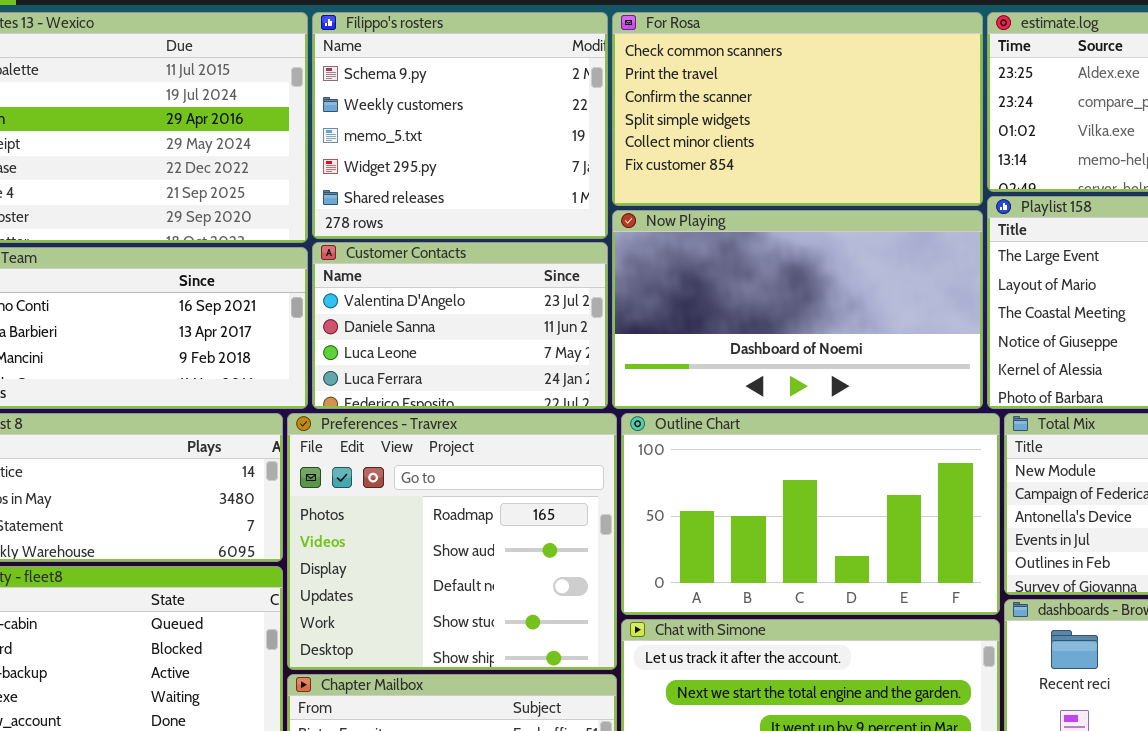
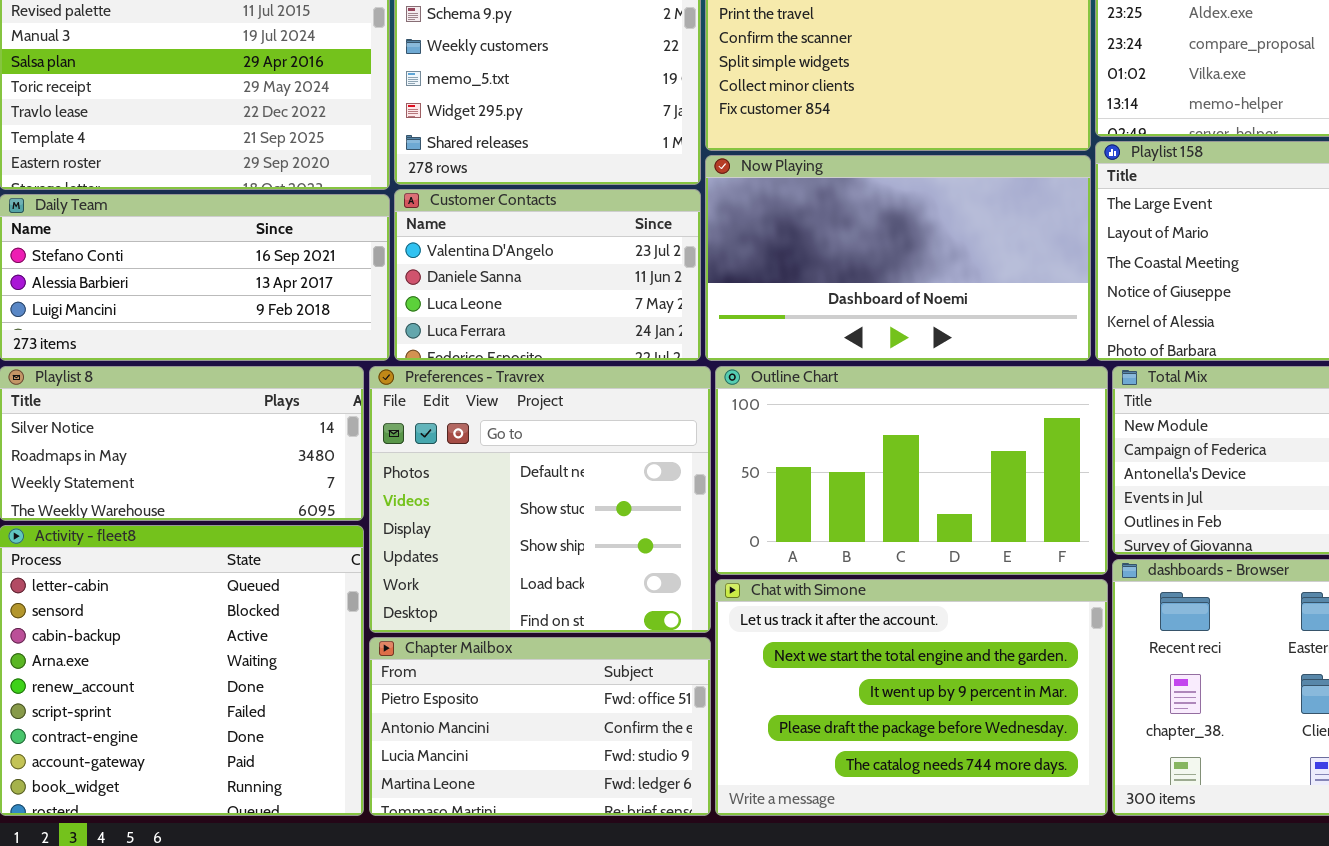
Preferences - Travrex: [287,413,617,670] -> [369,366,711,633], scrolled down 2 rows

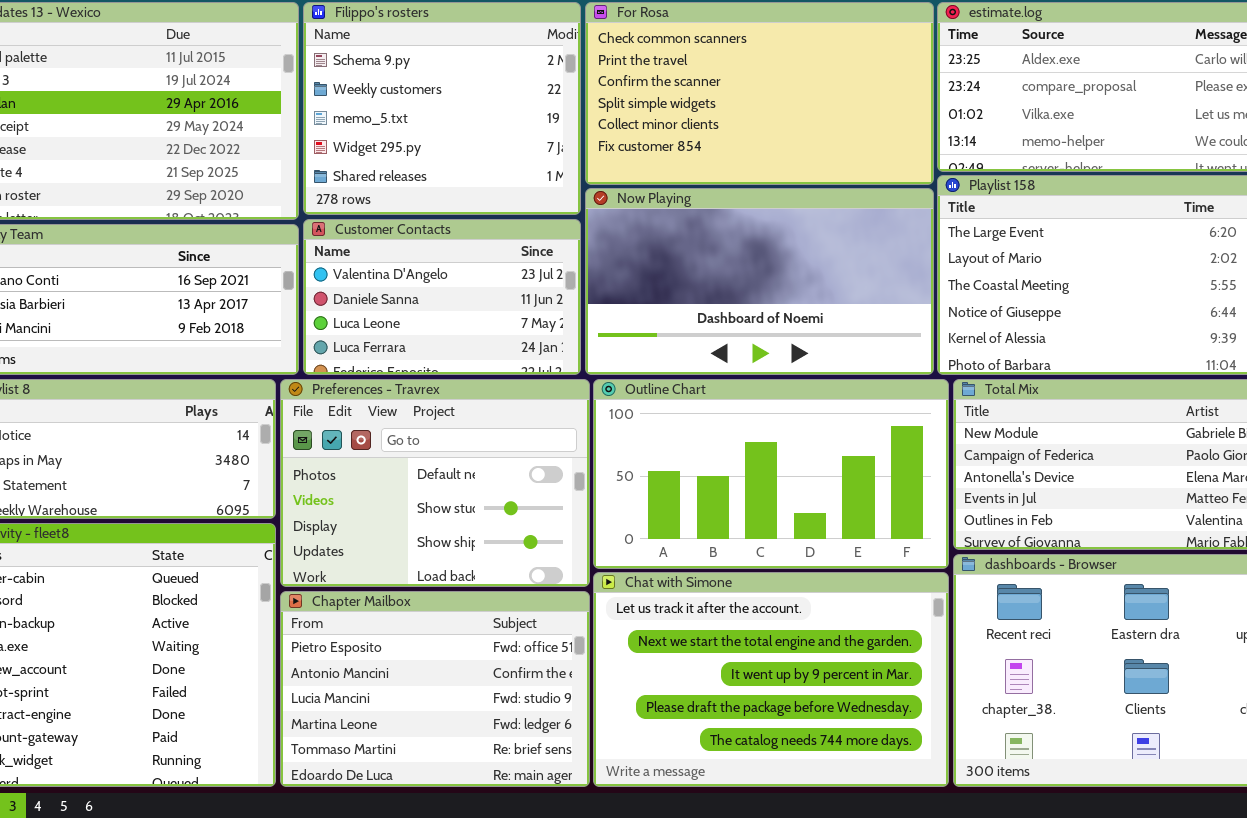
Preferences - Travrex: [369,366,711,633] -> [280,379,590,587], resized
Chapter Mailbox: [369,637,711,816] -> [280,591,590,787], resized

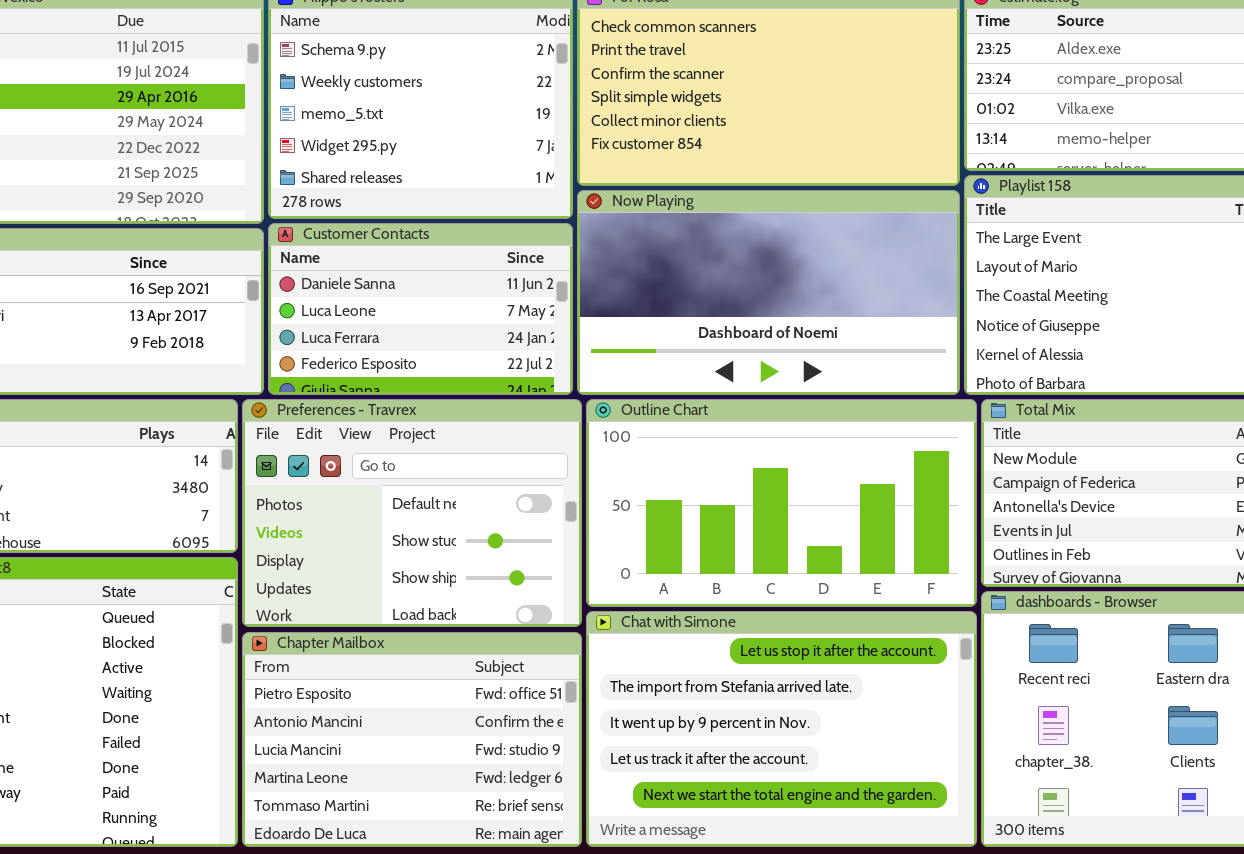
Customer Contacts: [303,219,581,375] -> [268,223,573,395], scrolled down 1 row
Chat with Simone: [593,572,949,787] -> [586,611,977,847], scrolled up 3 rows

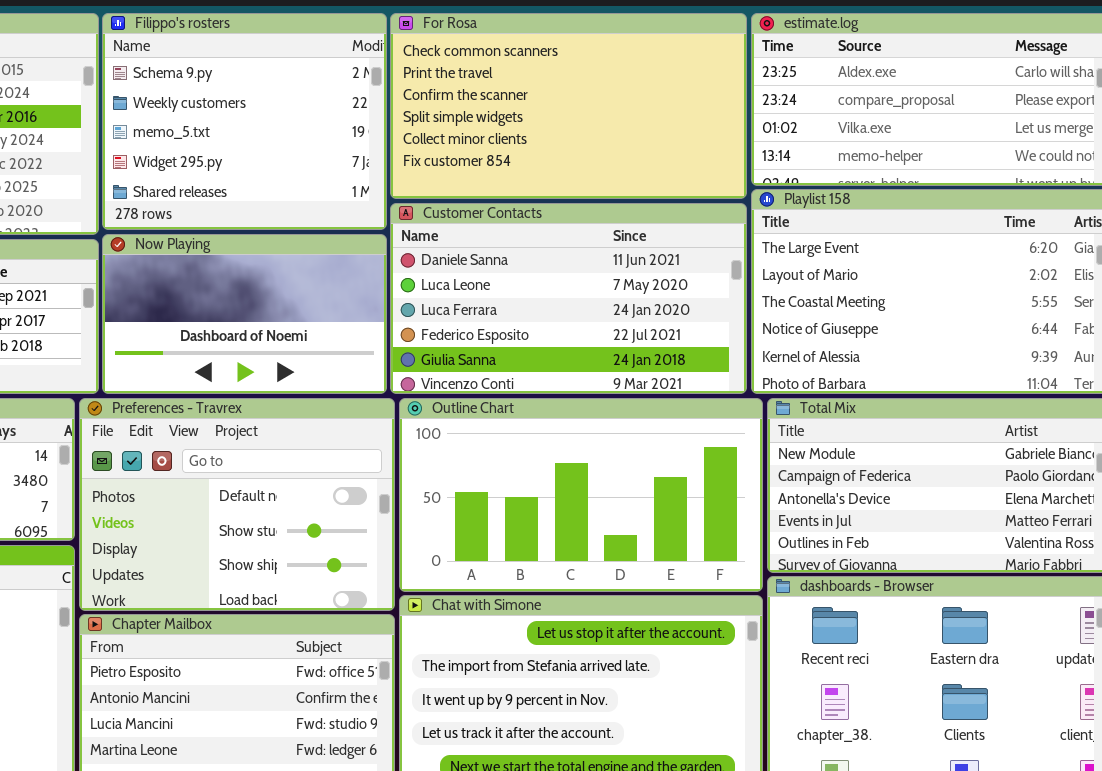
Now Playing: [577,190,960,395] -> [102,234,387,394], moved, resized
Customer Contacts: [268,223,573,395] -> [390,203,747,394], moved, resized

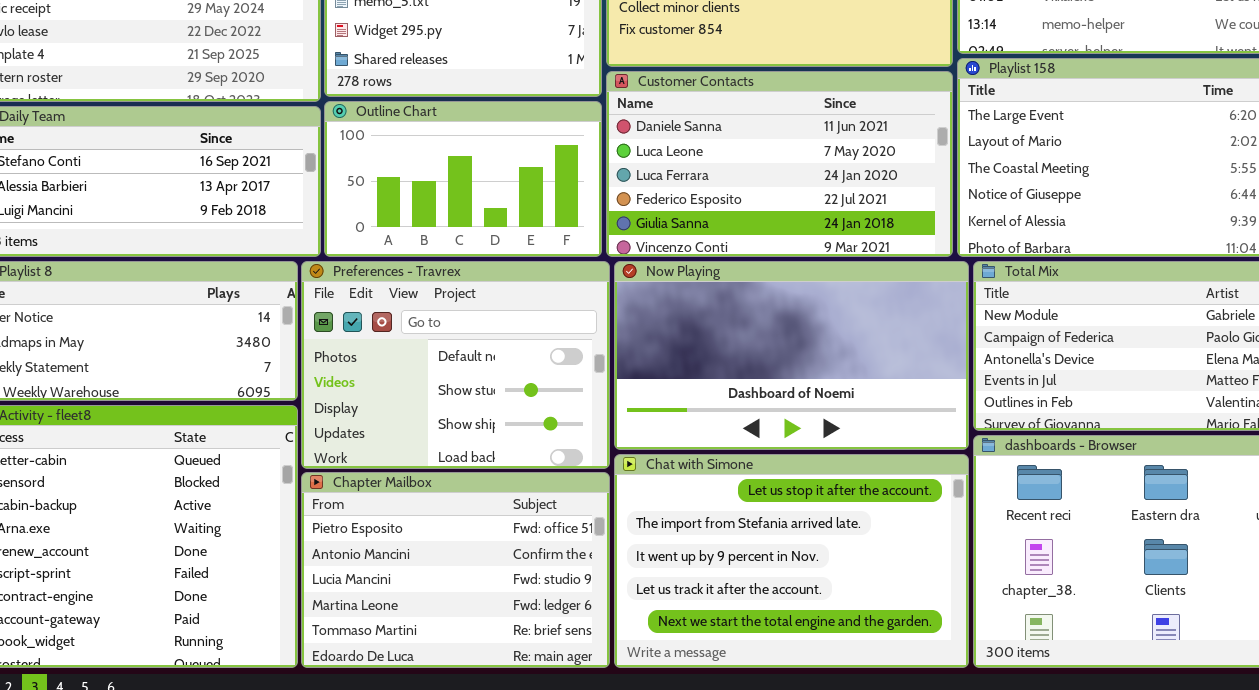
Now Playing: [102,234,387,394] -> [614,261,969,450], moved, resized
Outline Chart: [399,398,763,592] -> [324,101,602,257], moved, resized

